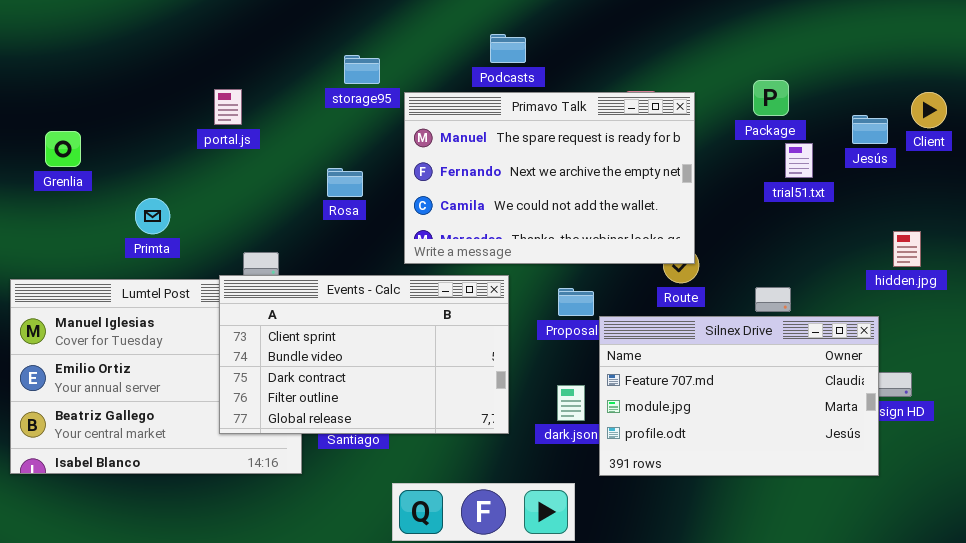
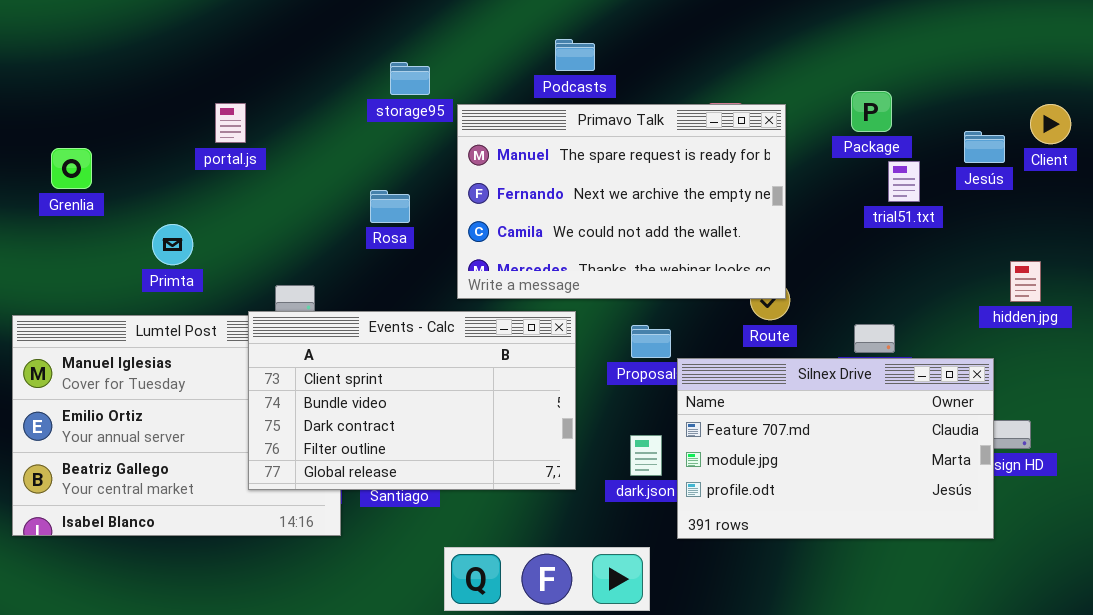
portal.js: [214,89,242,125] -> [215,103,246,143], moved

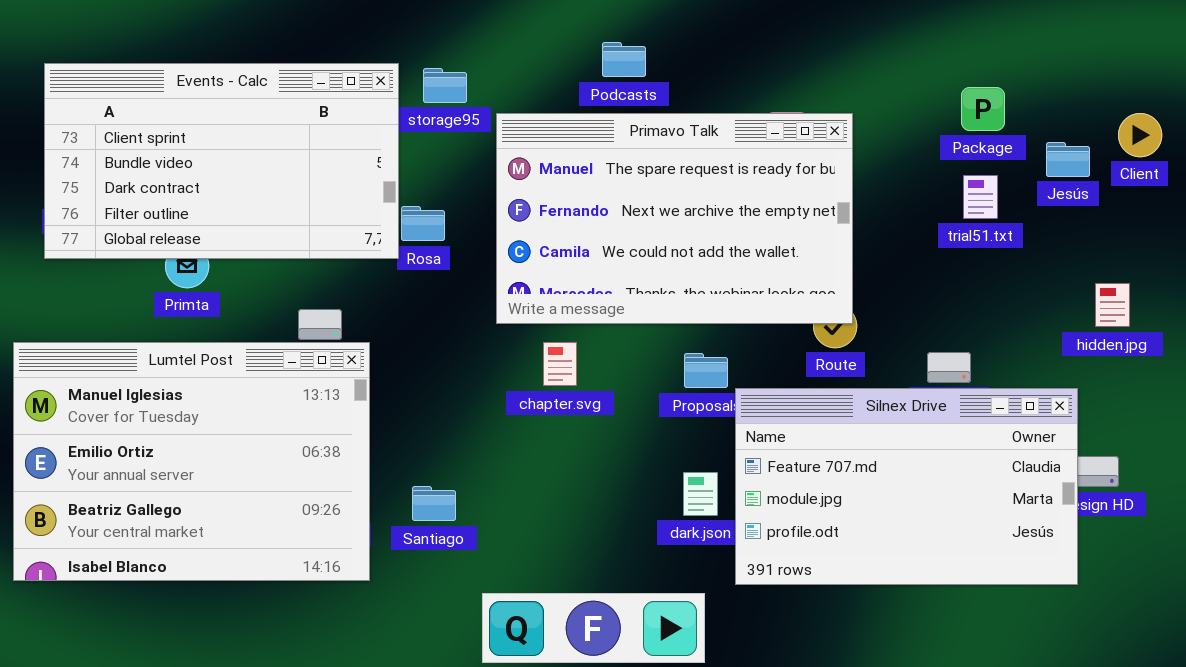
Package: [851,91,892,132] -> [961,87,1005,131], moved
Events - Calc: [248,311,576,490] -> [44,63,399,259], moved

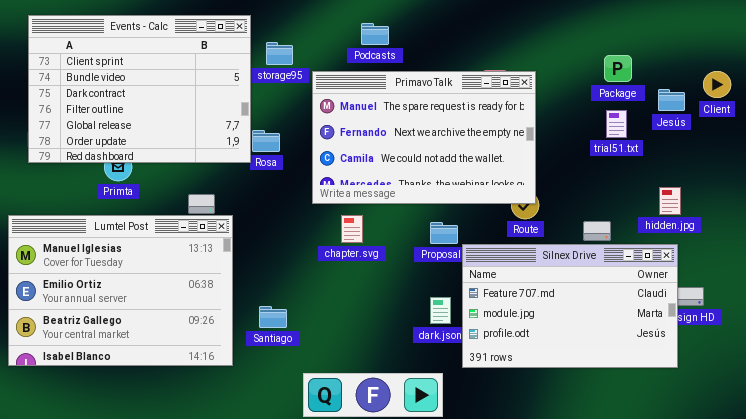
Podcasts: [602,42,646,77] -> [361,23,389,45], moved
Events - Calc: [44,63,399,259] -> [28,15,251,163], resized
hidden.jpg: [1095,283,1130,327] -> [659,187,681,215], moved

